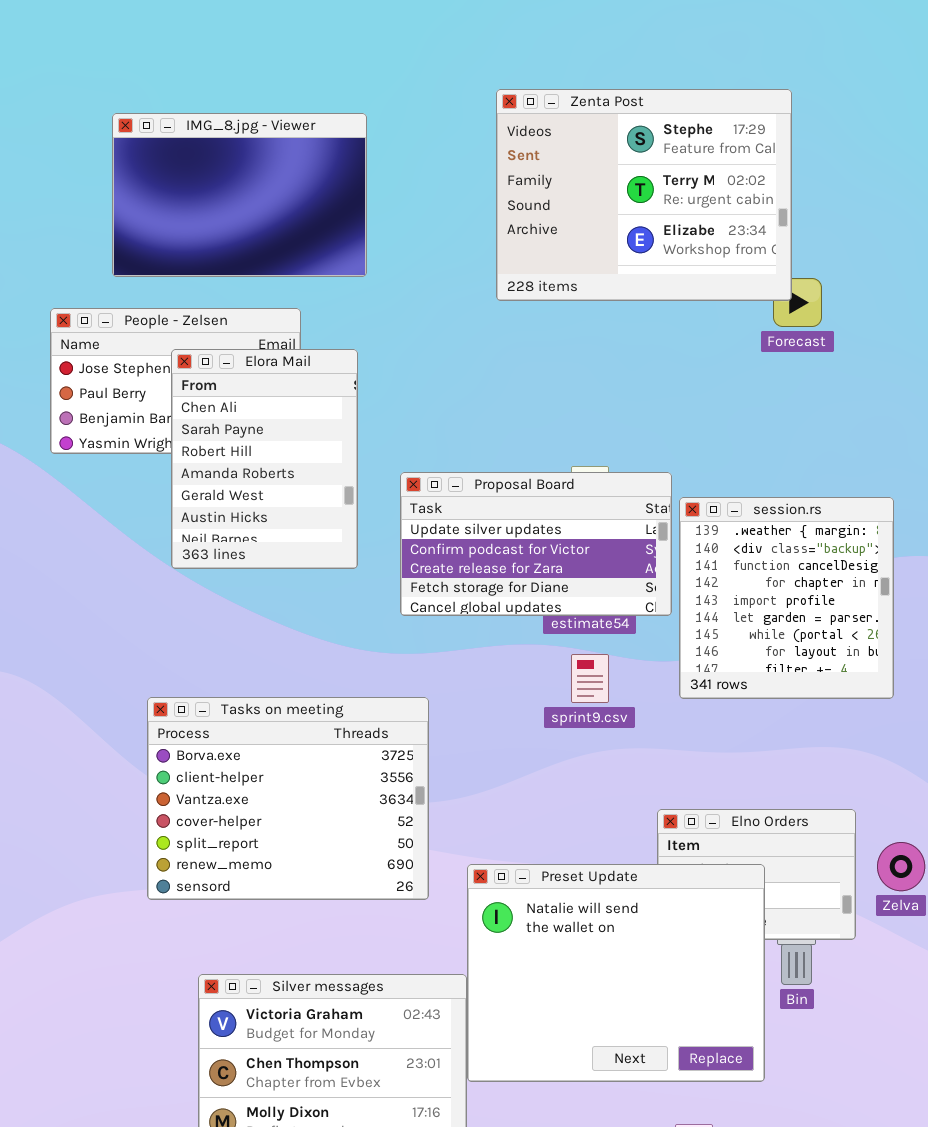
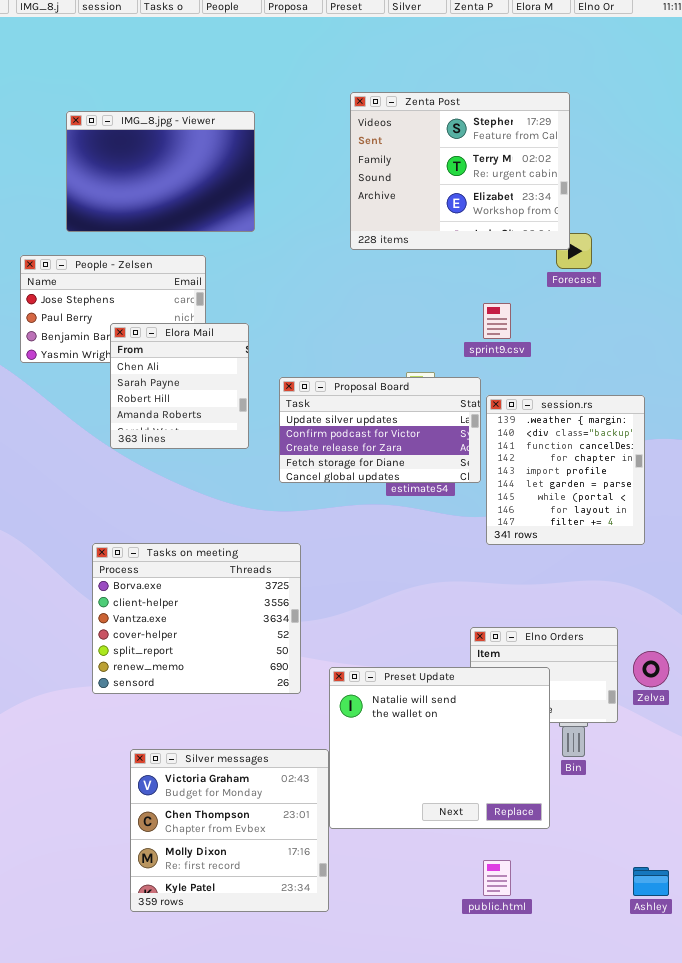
Elora Mail: [171,349,358,569] -> [110,323,249,449], resized
sprint9.csv: [571,654,609,703] -> [483,303,511,339], moved

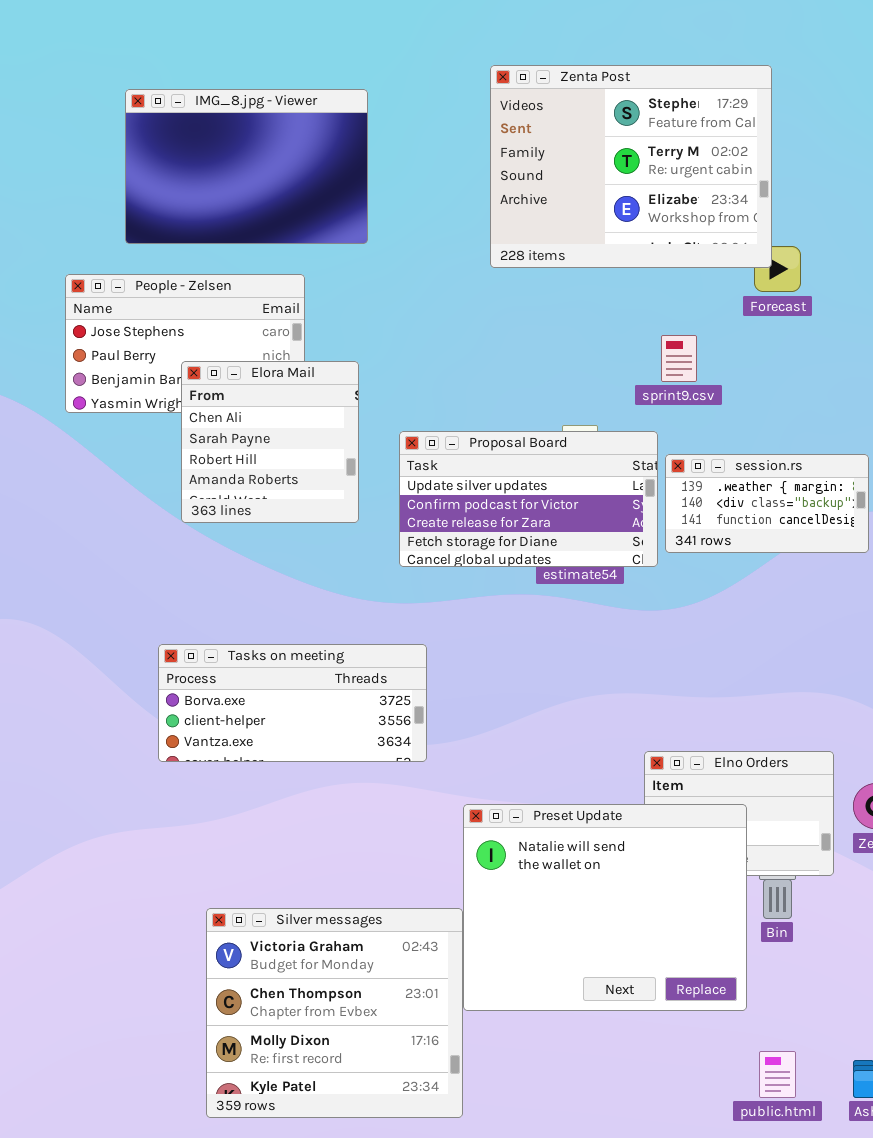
session.rs: [486,395,645,545] -> [665,454,869,553], resized
Tasks on meeting: [92,543,301,694] -> [158,644,427,762], resized
public.html: [483,860,511,896] -> [759,1051,796,1098], moved

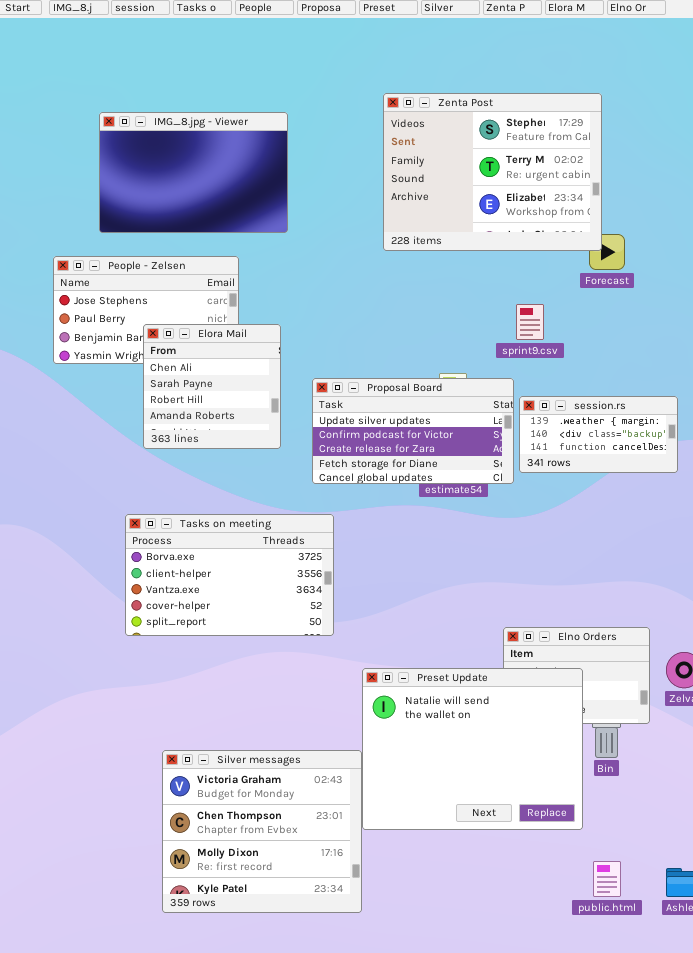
Tasks on meeting: [158,644,427,762] -> [125,514,334,636], resized

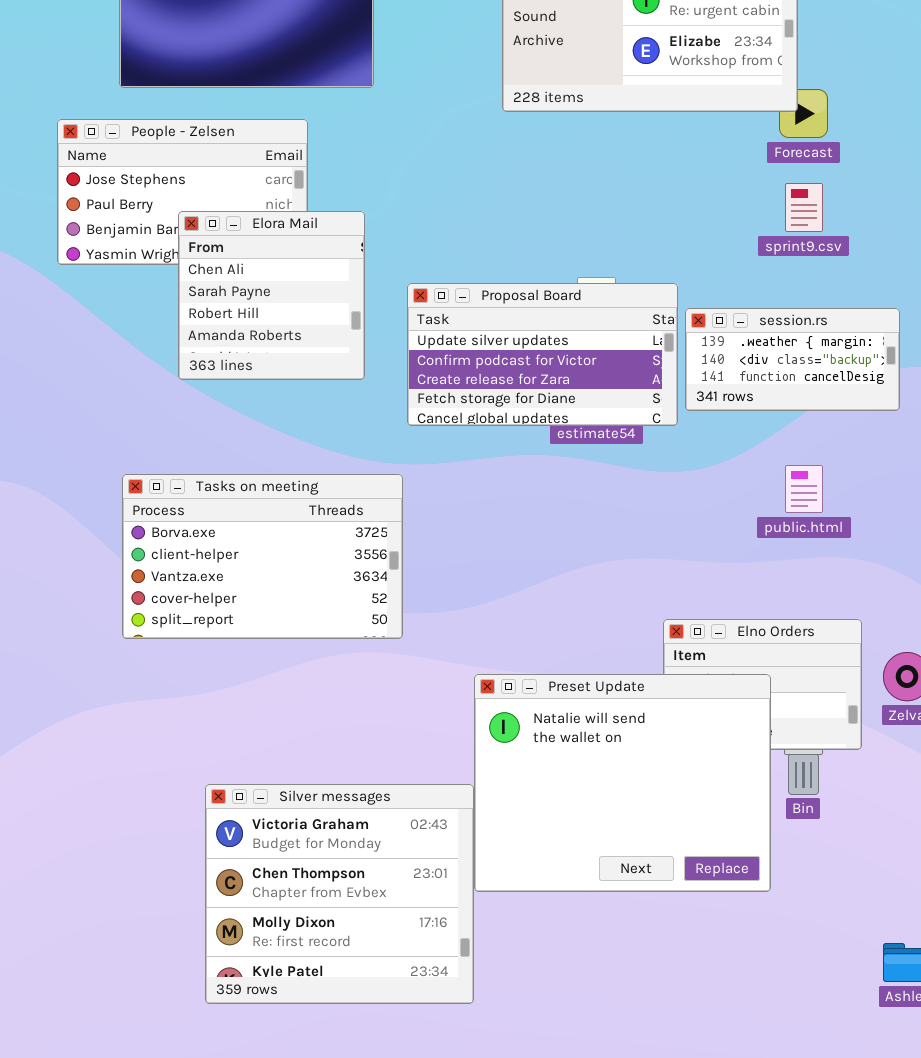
sprint9.csv: [516,304,544,340] -> [785,183,823,232], moved
Tasks on meeting: [125,514,334,636] -> [122,474,403,639], moved
public.html: [593,861,621,897] -> [785,465,823,513], moved

